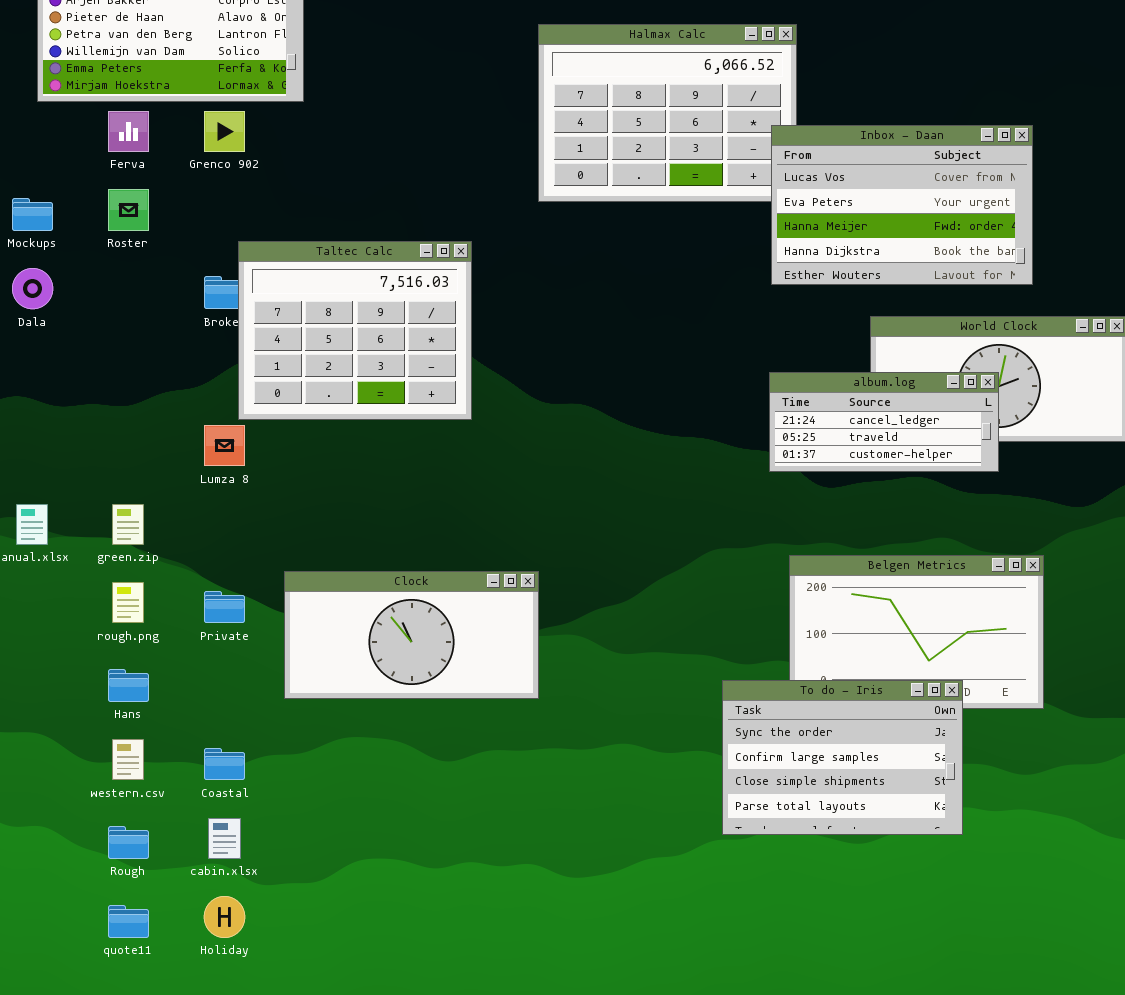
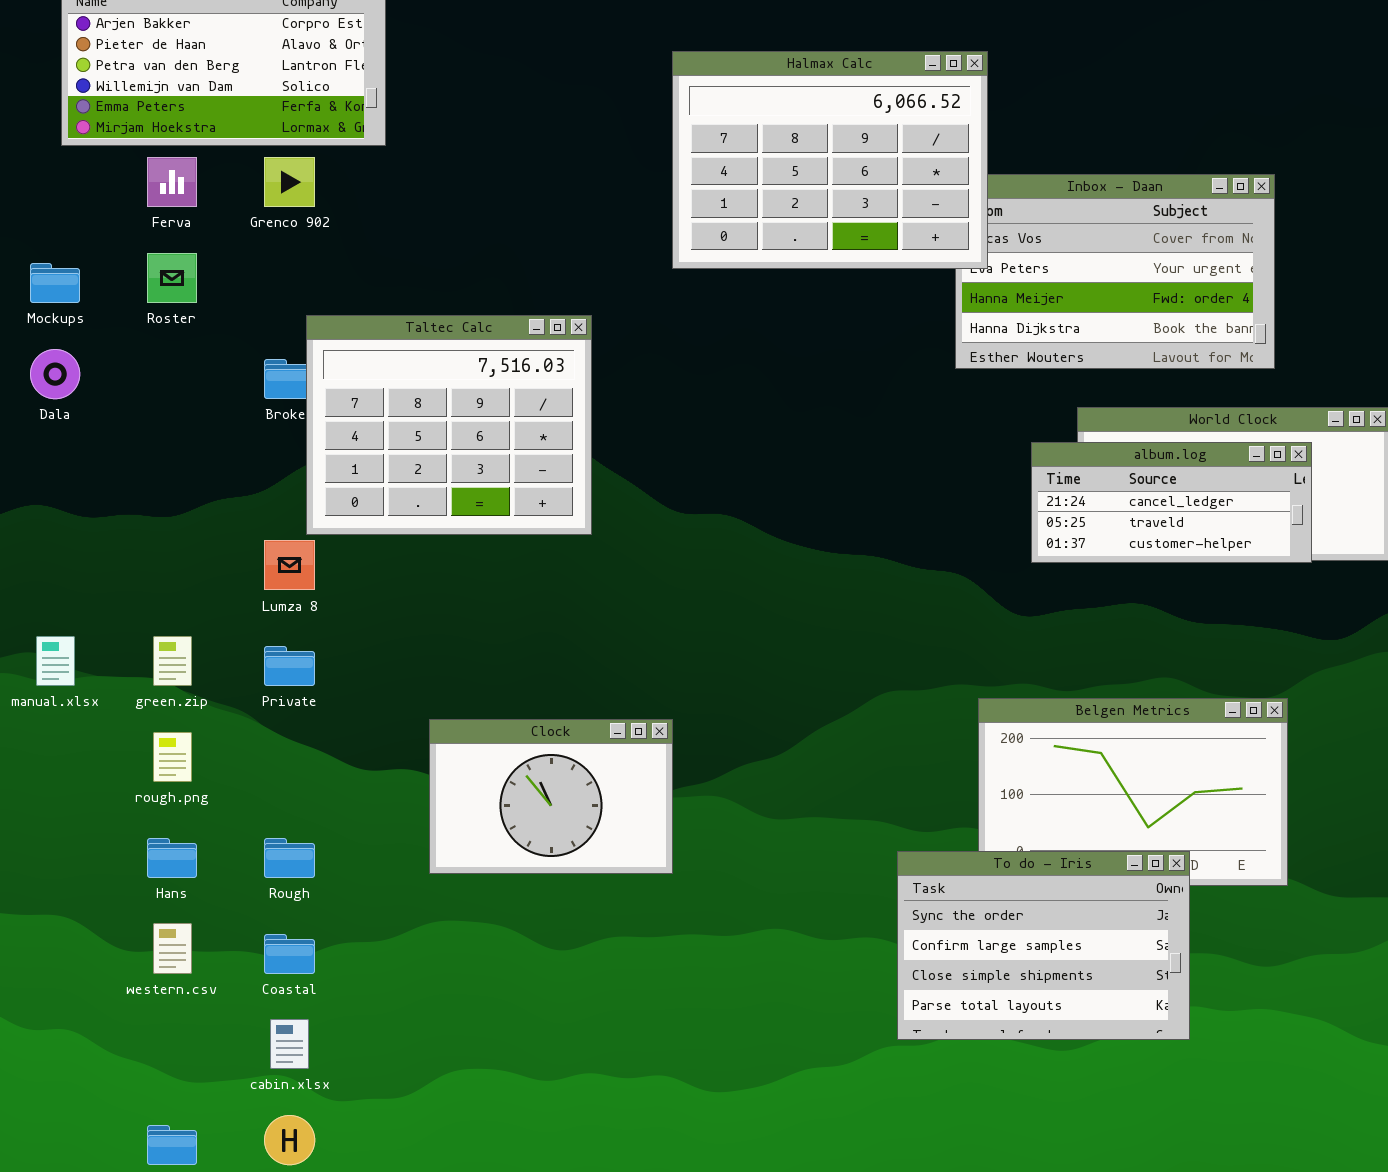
Halmax Calc: [538,24,797,202] -> [672,51,988,269], raised
album.log: [769,372,999,472] -> [1031,442,1312,563], moved
Clock: [284,571,539,699] -> [429,719,673,874], resized
Private: [204,591,245,623] -> [264,646,315,686], moved
Rough: [108,826,149,859] -> [264,838,315,878], moved

